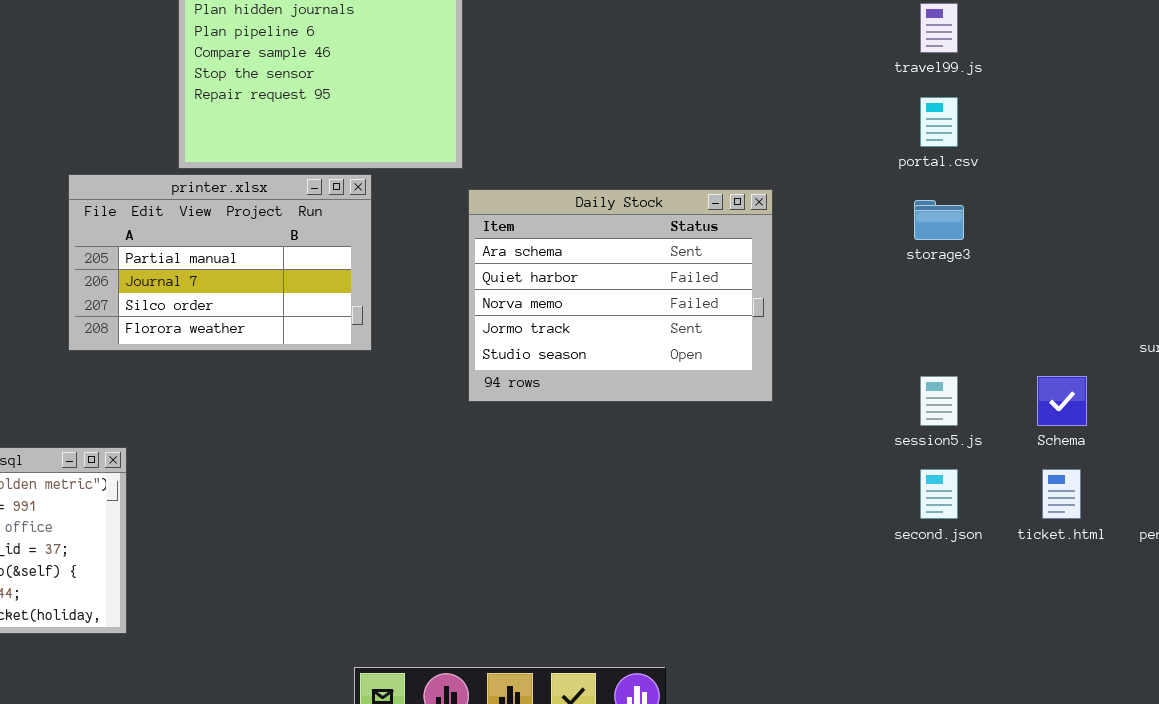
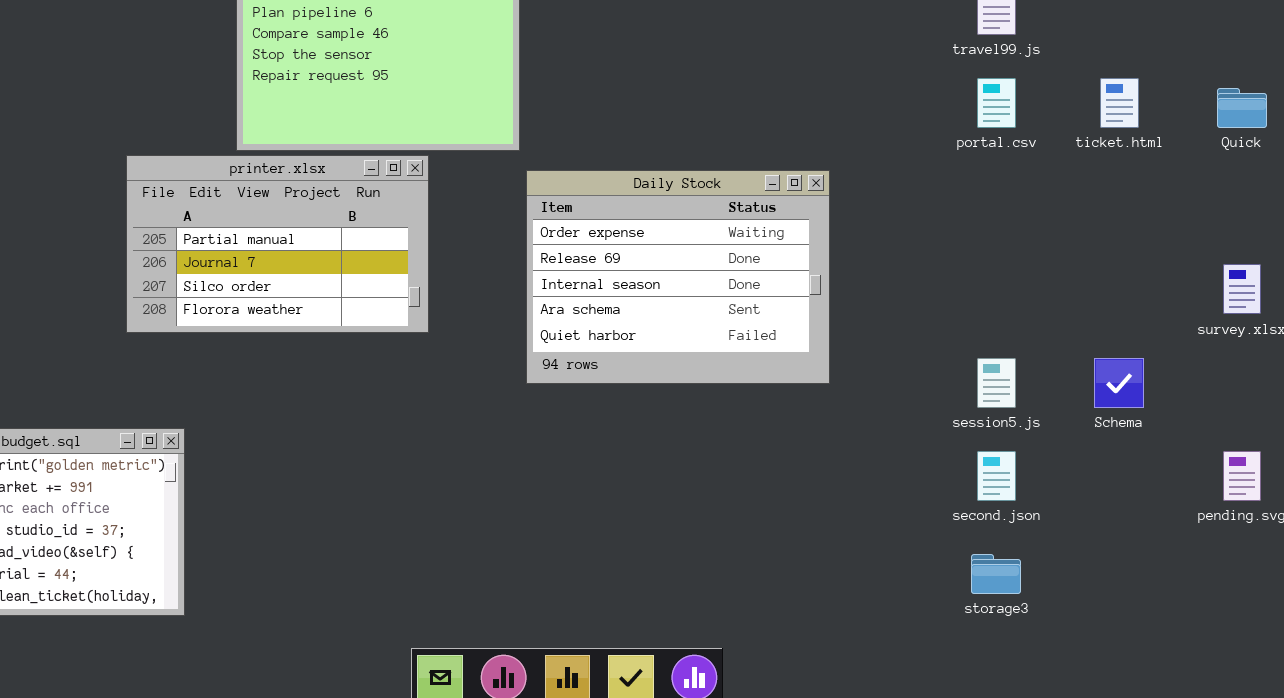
Daily Stock: [468,189,773,402] -> [526,170,830,384], scrolled up 3 rows
storage3: [914,200,964,240] -> [971,554,1021,594], moved
ticket.html: [1042,469,1081,519] -> [1100,78,1139,128], moved

